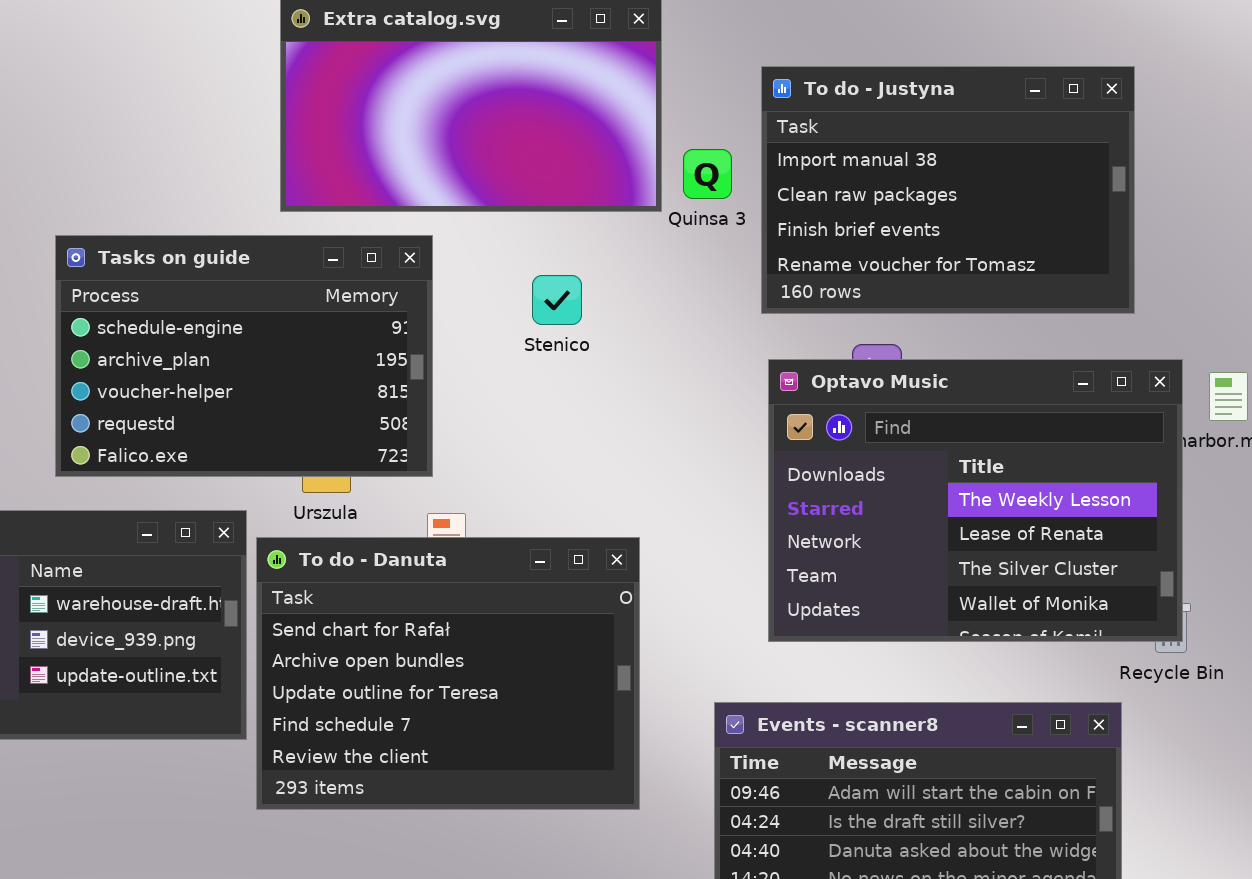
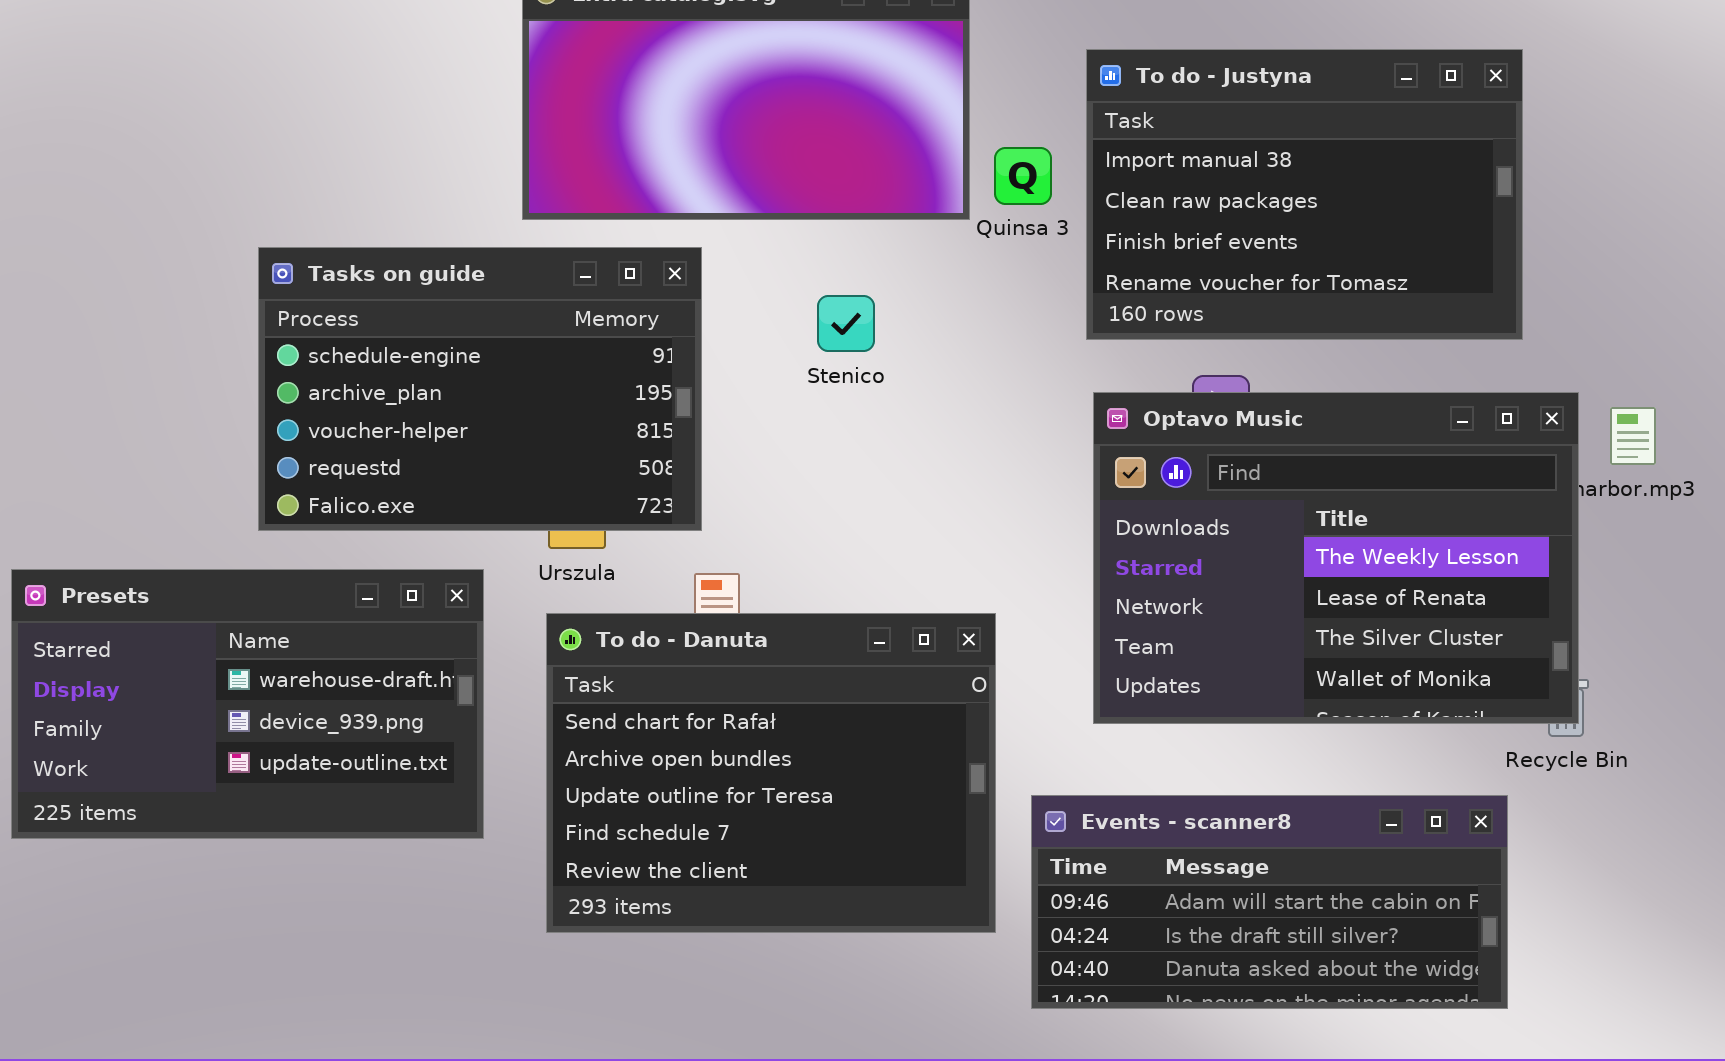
To do - Danuta: [256,537,640,810] -> [546,613,996,933], moved

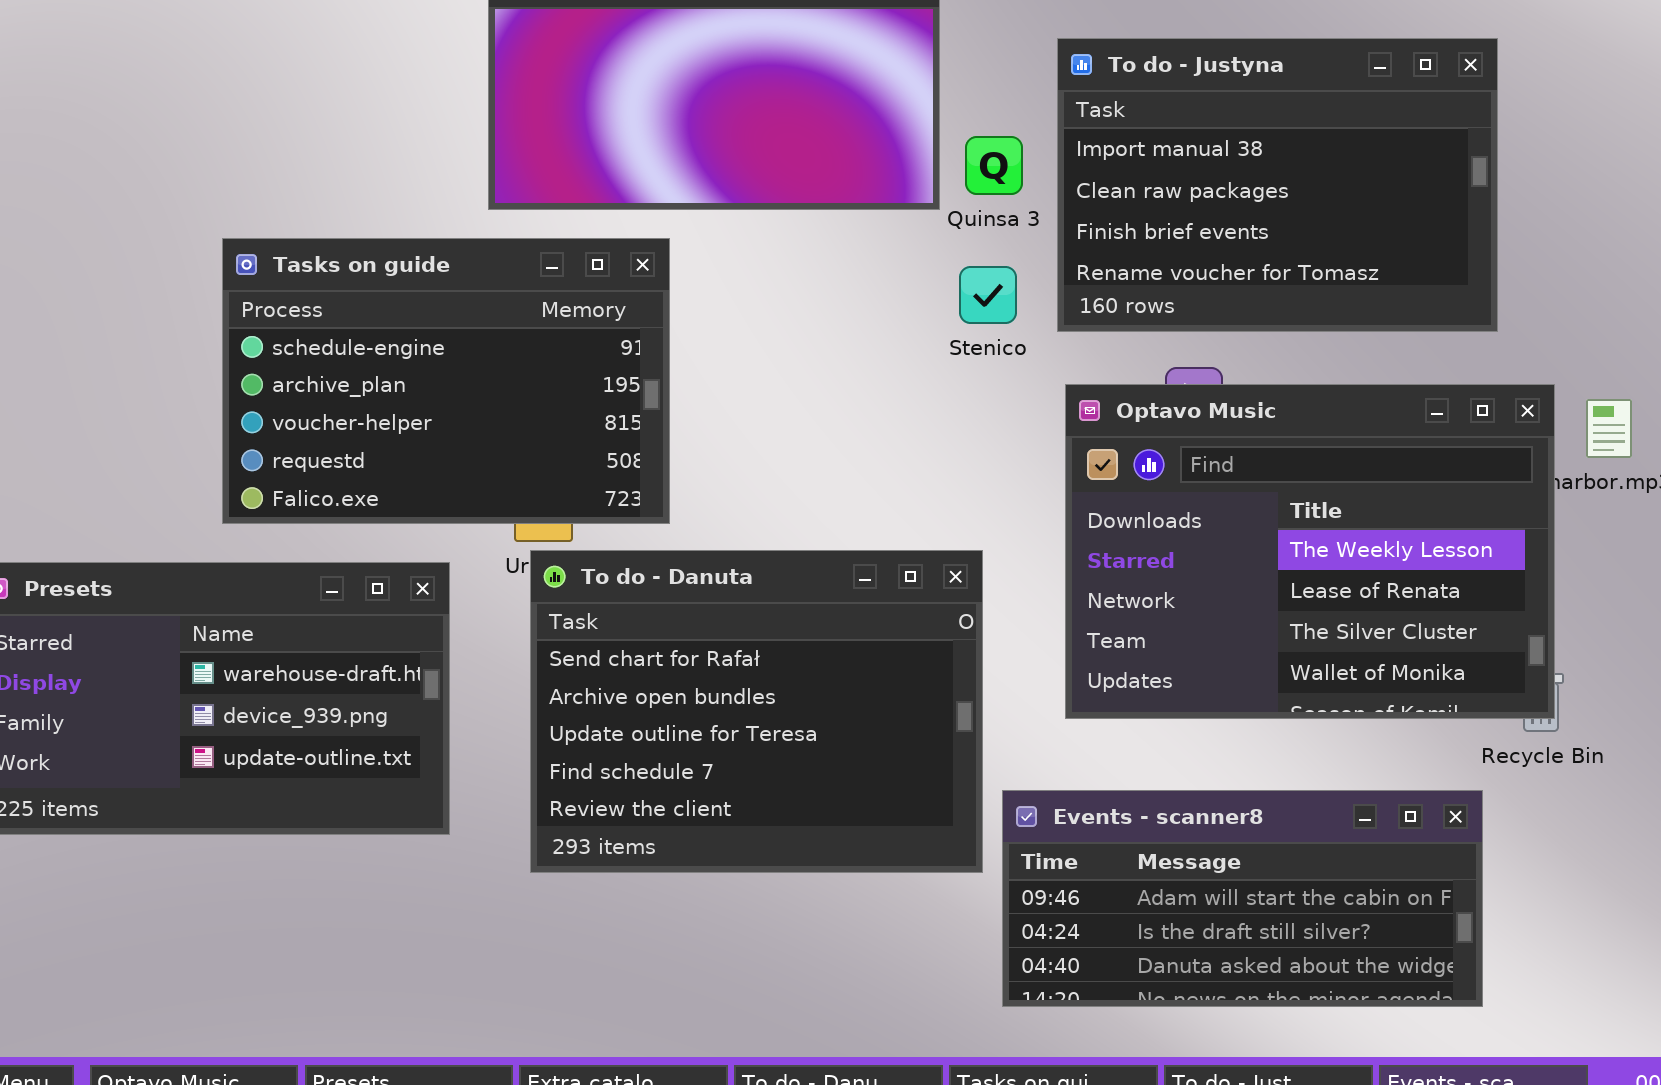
Stenico: [817,295,875,352] -> [959,266,1017,324], moved
To do - Danuta: [546,613,996,933] -> [530,550,983,873], moved

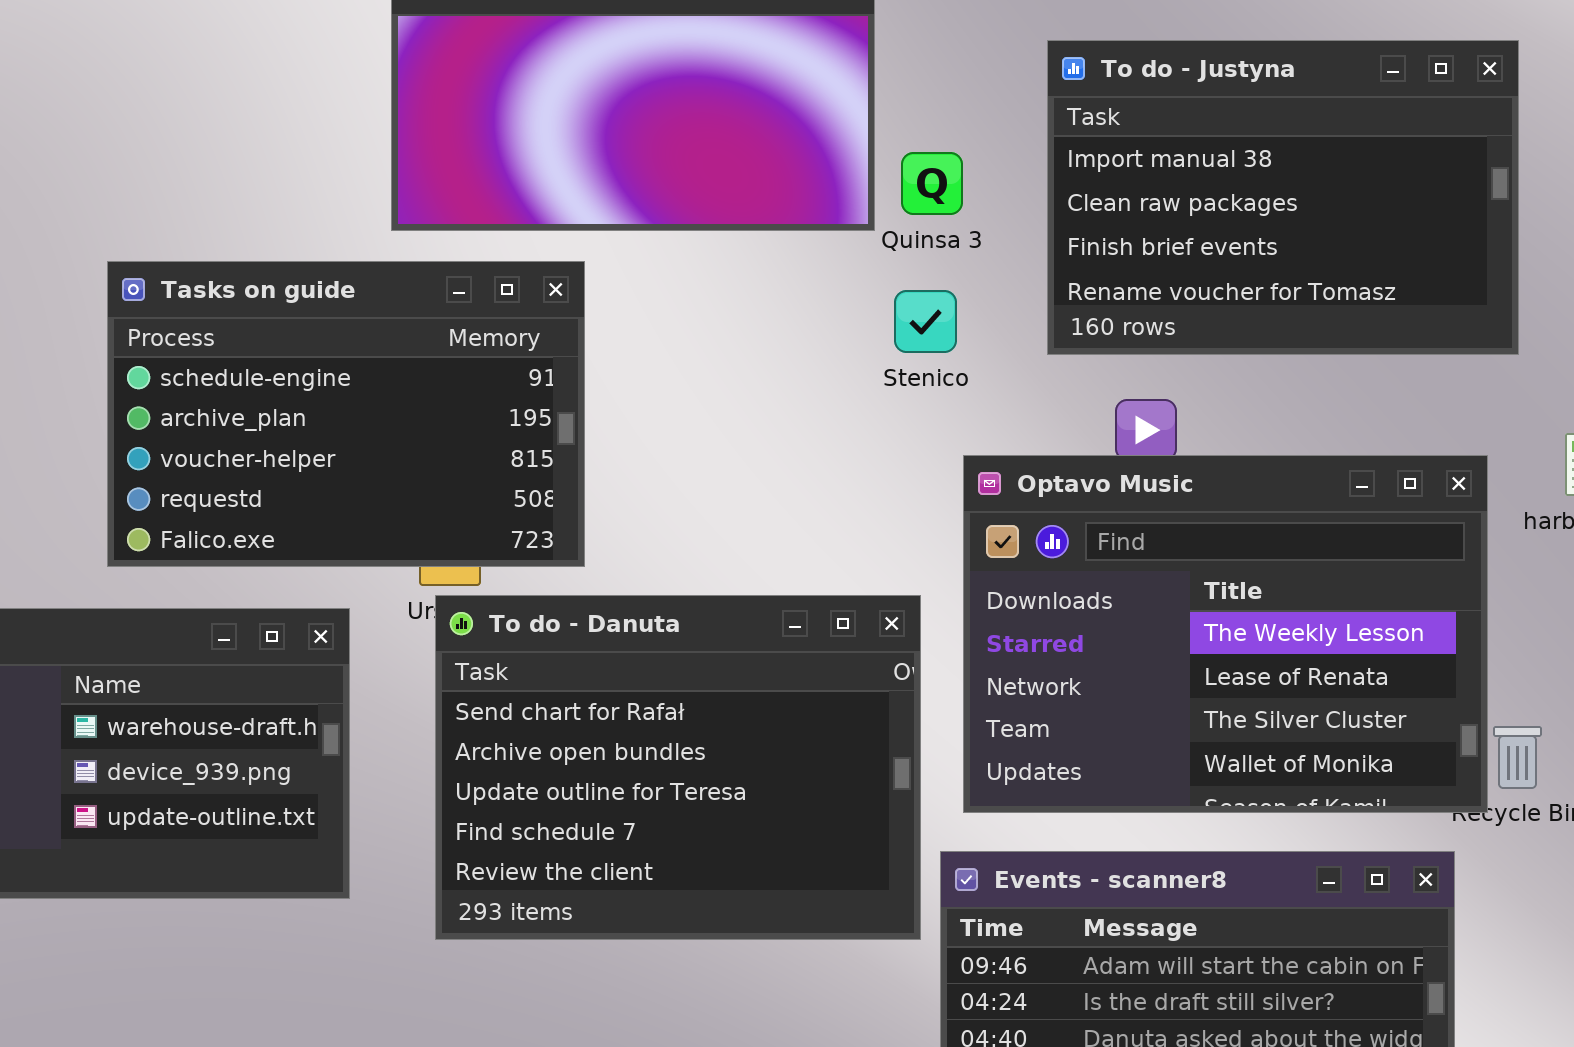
To do - Justyna: [1057,38,1498,332] -> [1047,40,1519,355], moved
Optavo Music: [1065,384,1555,719] -> [963,455,1488,813], moved

